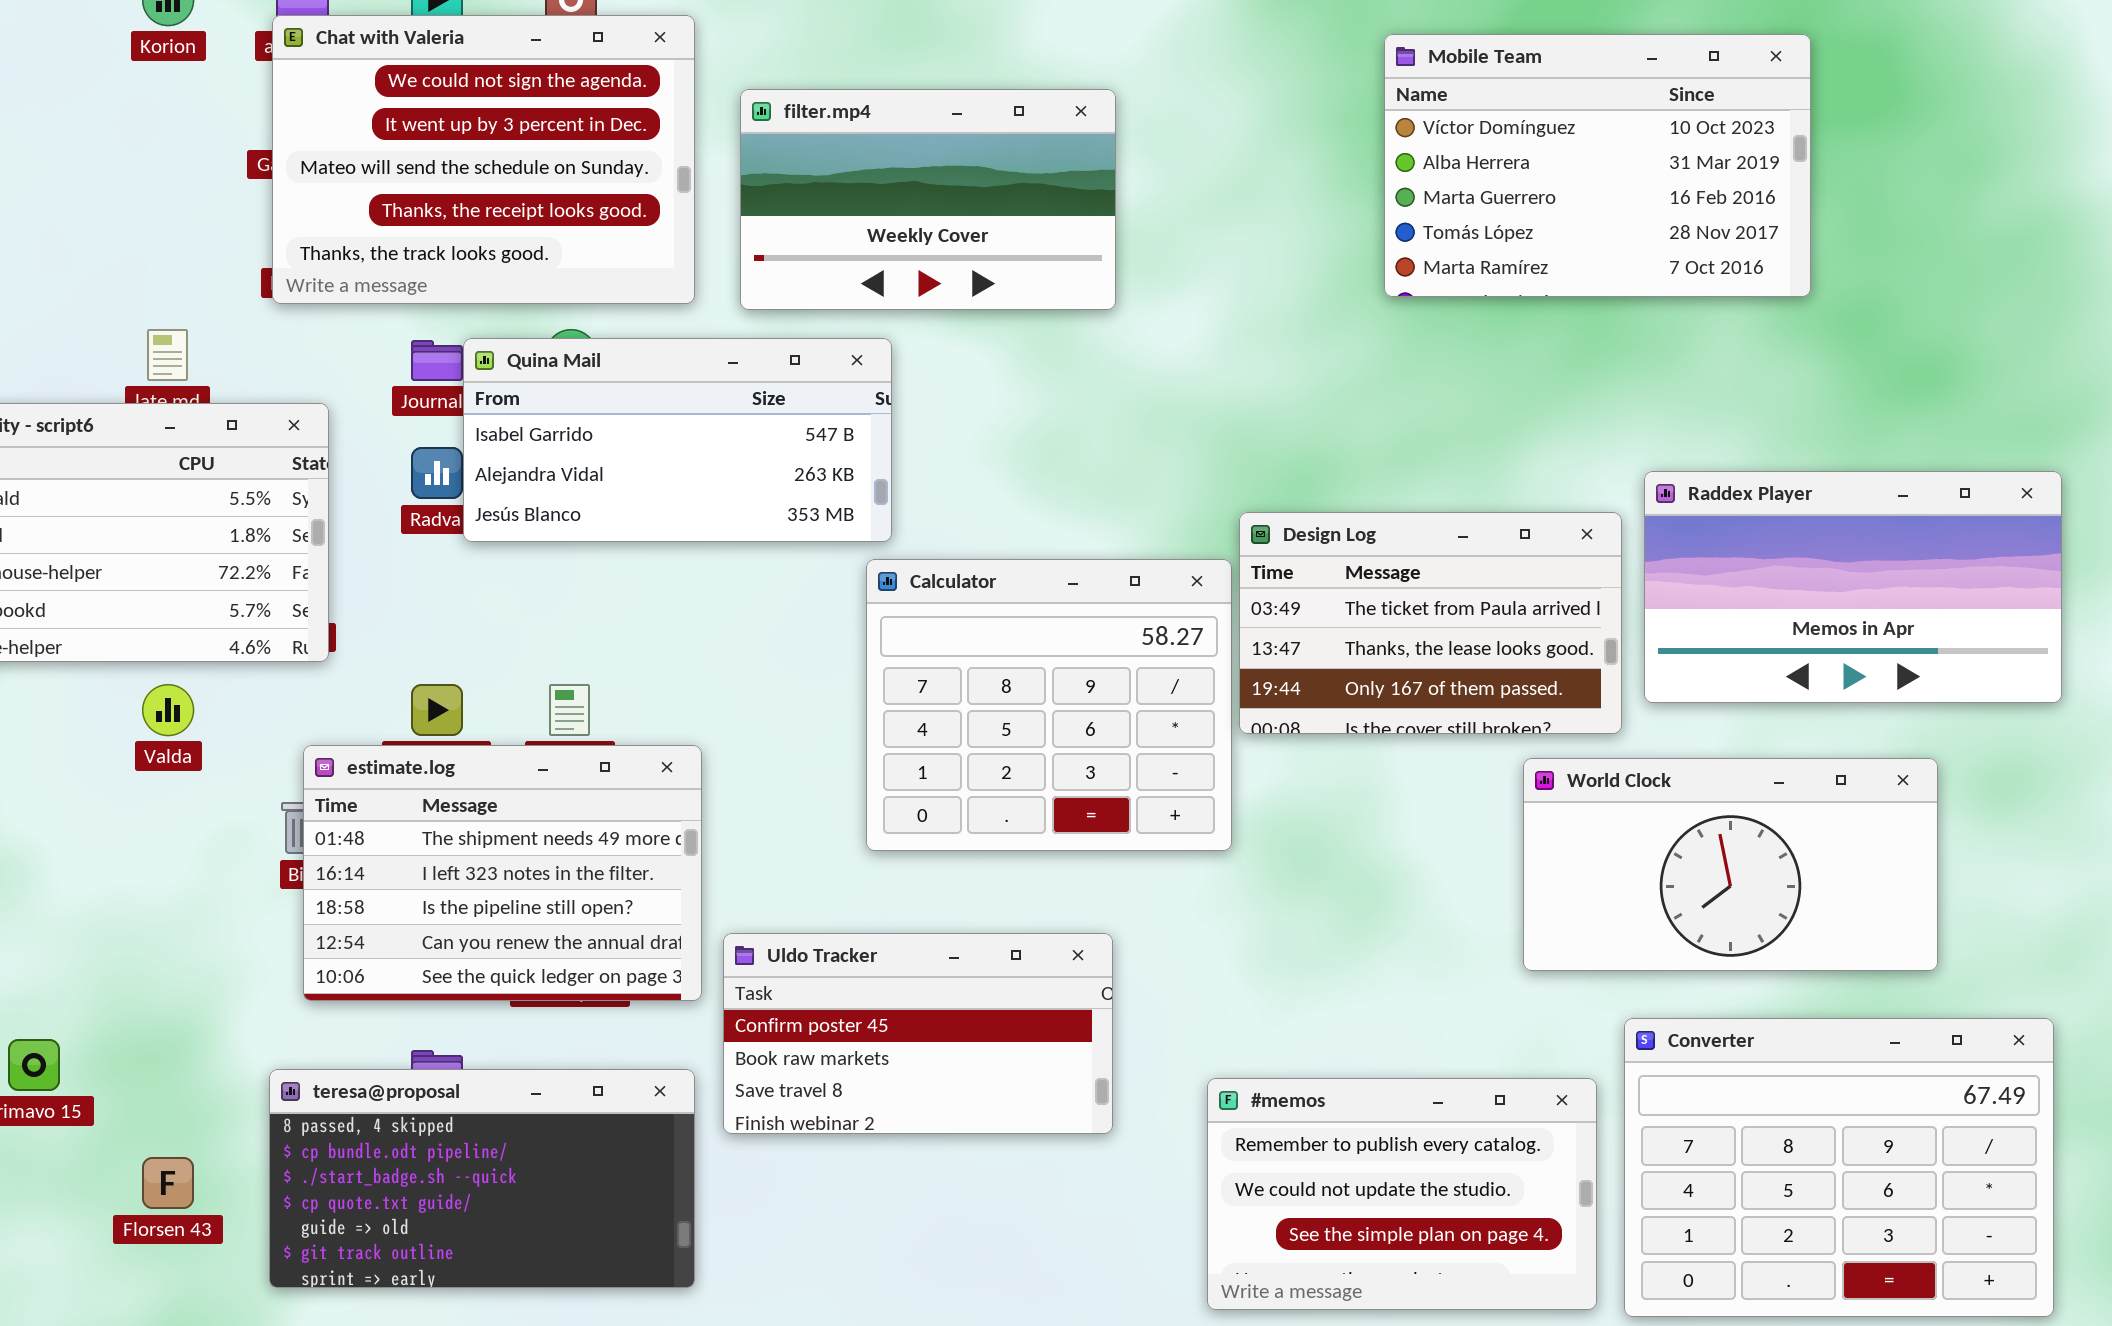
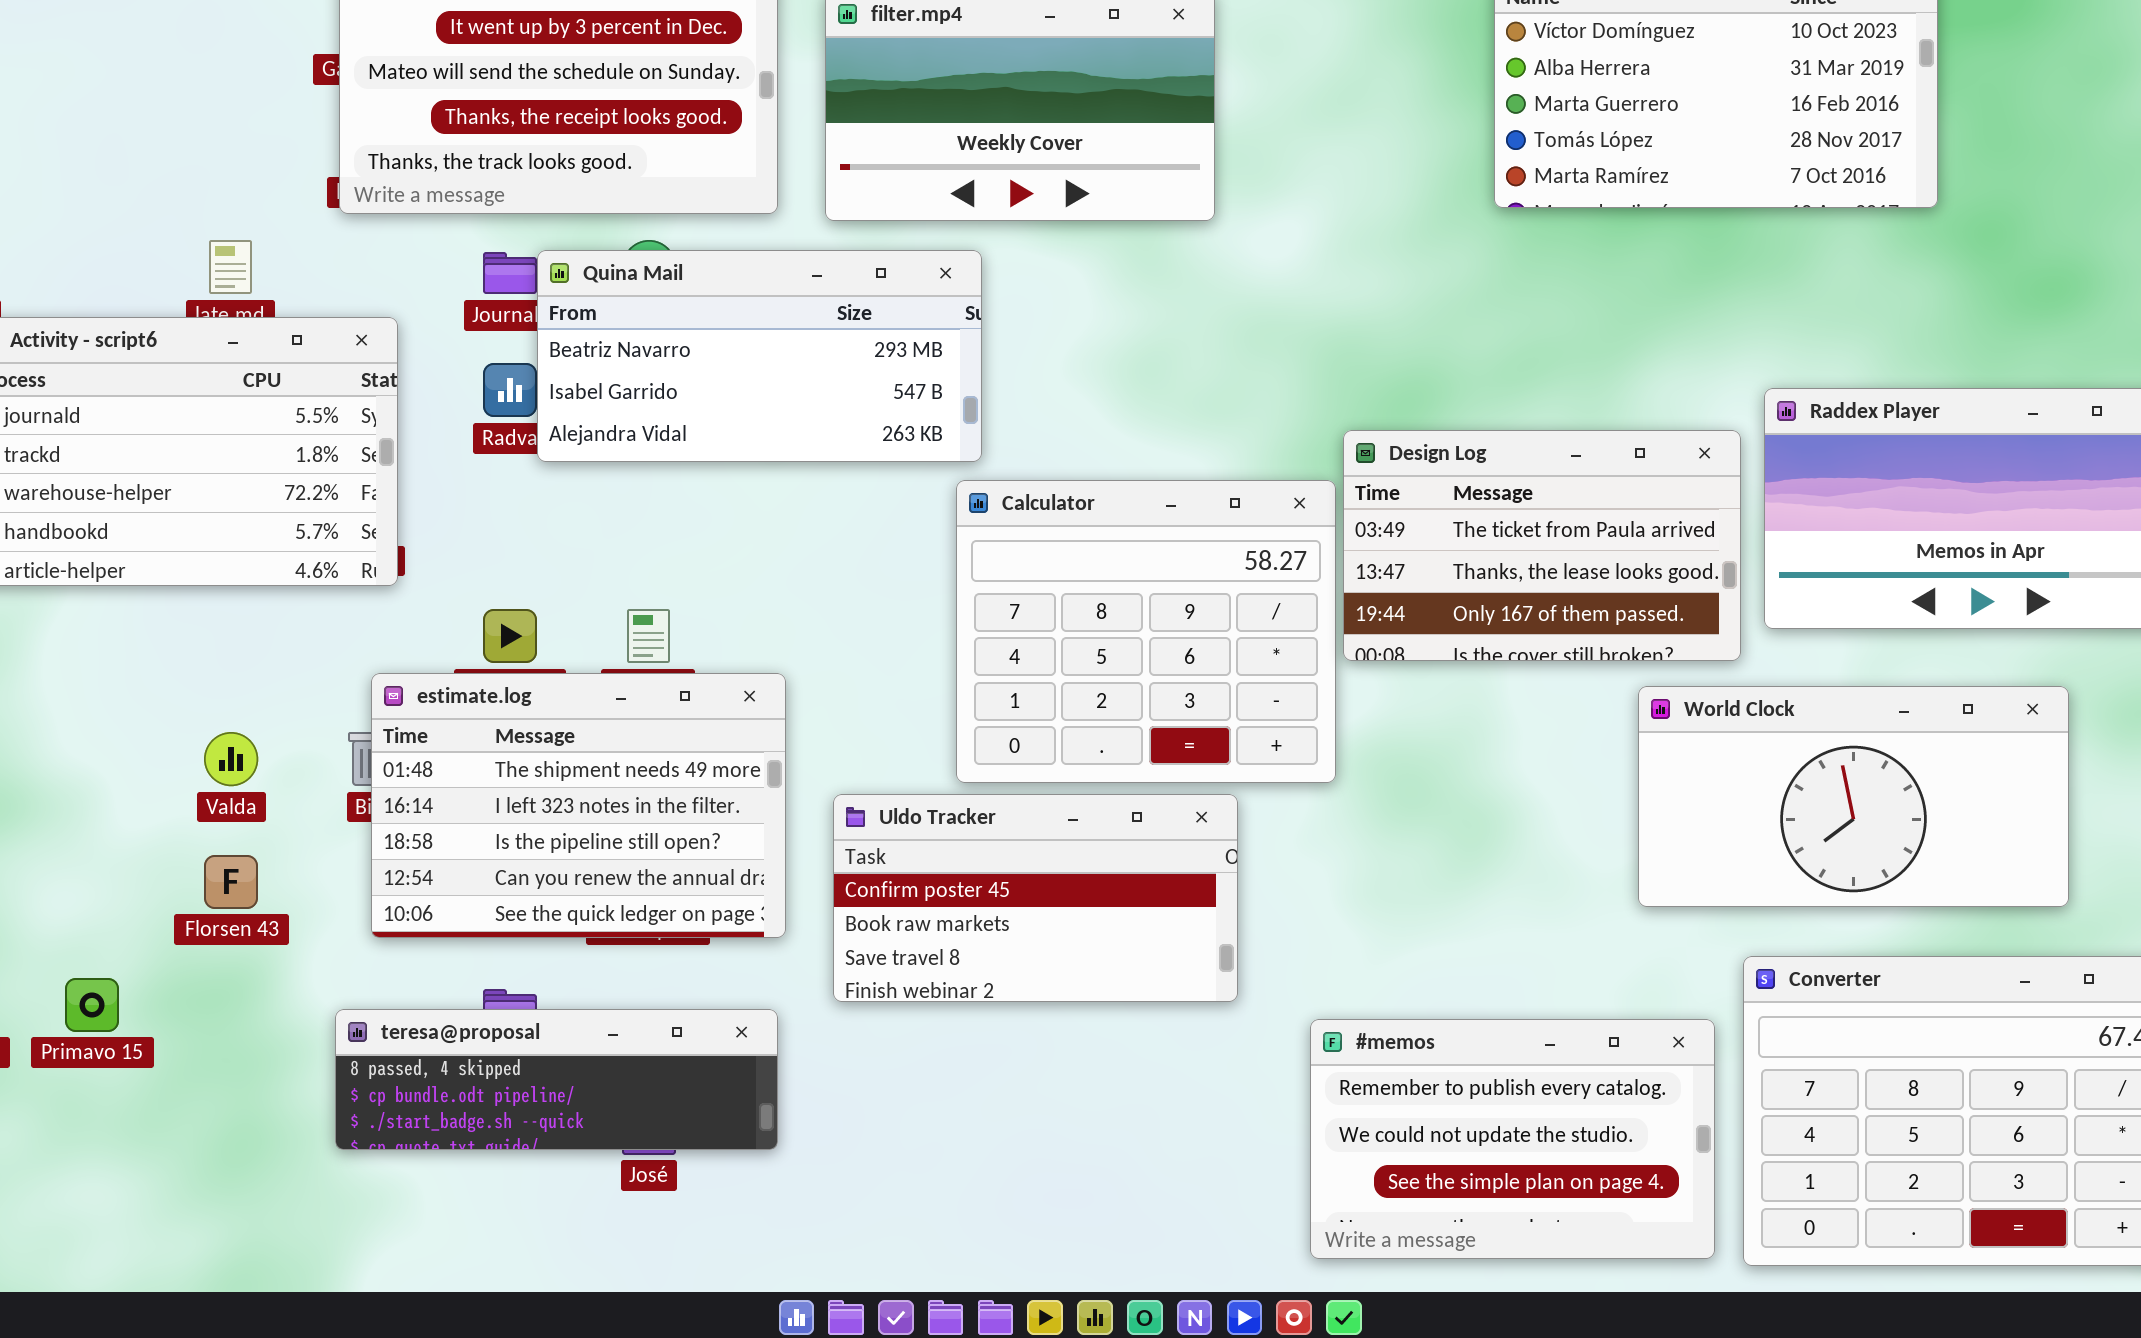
Quina Mail: [463,338,892,542] -> [537,250,982,462], scrolled up 1 row
Valda: [142,684,194,736] -> [204,732,258,786], moved
Uldo Tracker: [723,933,1113,1134] -> [833,794,1238,1002], moved
teresa@proposal: [269,1069,695,1288] -> [335,1009,778,1150], resized
Florsen 43: [142,1157,194,1209] -> [204,855,258,909], moved

